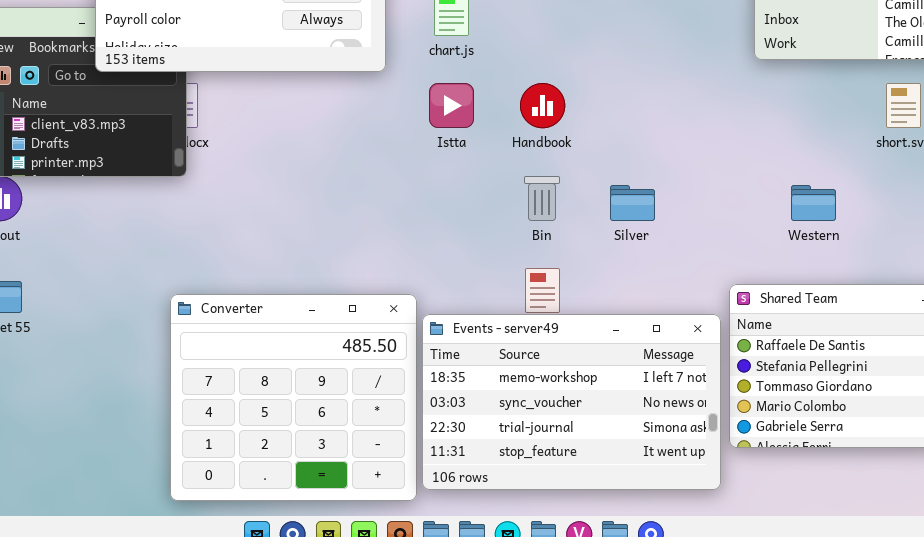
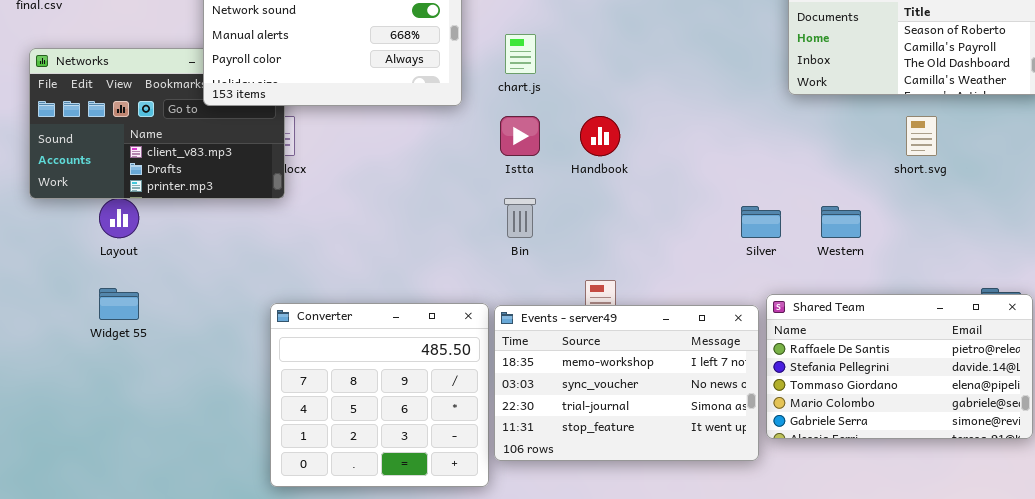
Bin: [524,176,560,221] -> [504,198,536,238], moved
Silver: [610,185,655,221] -> [741,206,781,238], moved
Events - server49: [422,314,721,490] -> [494,305,759,461], moved

